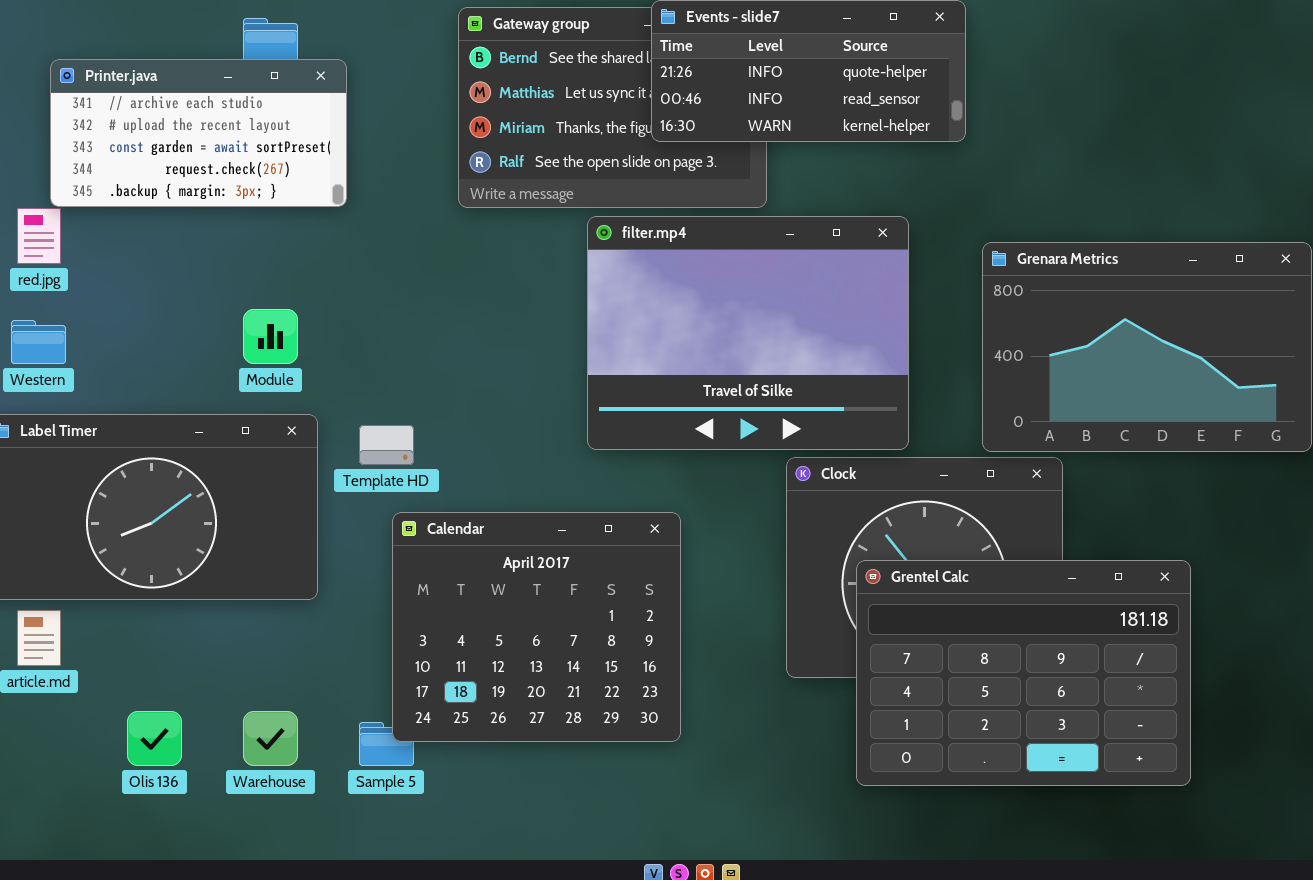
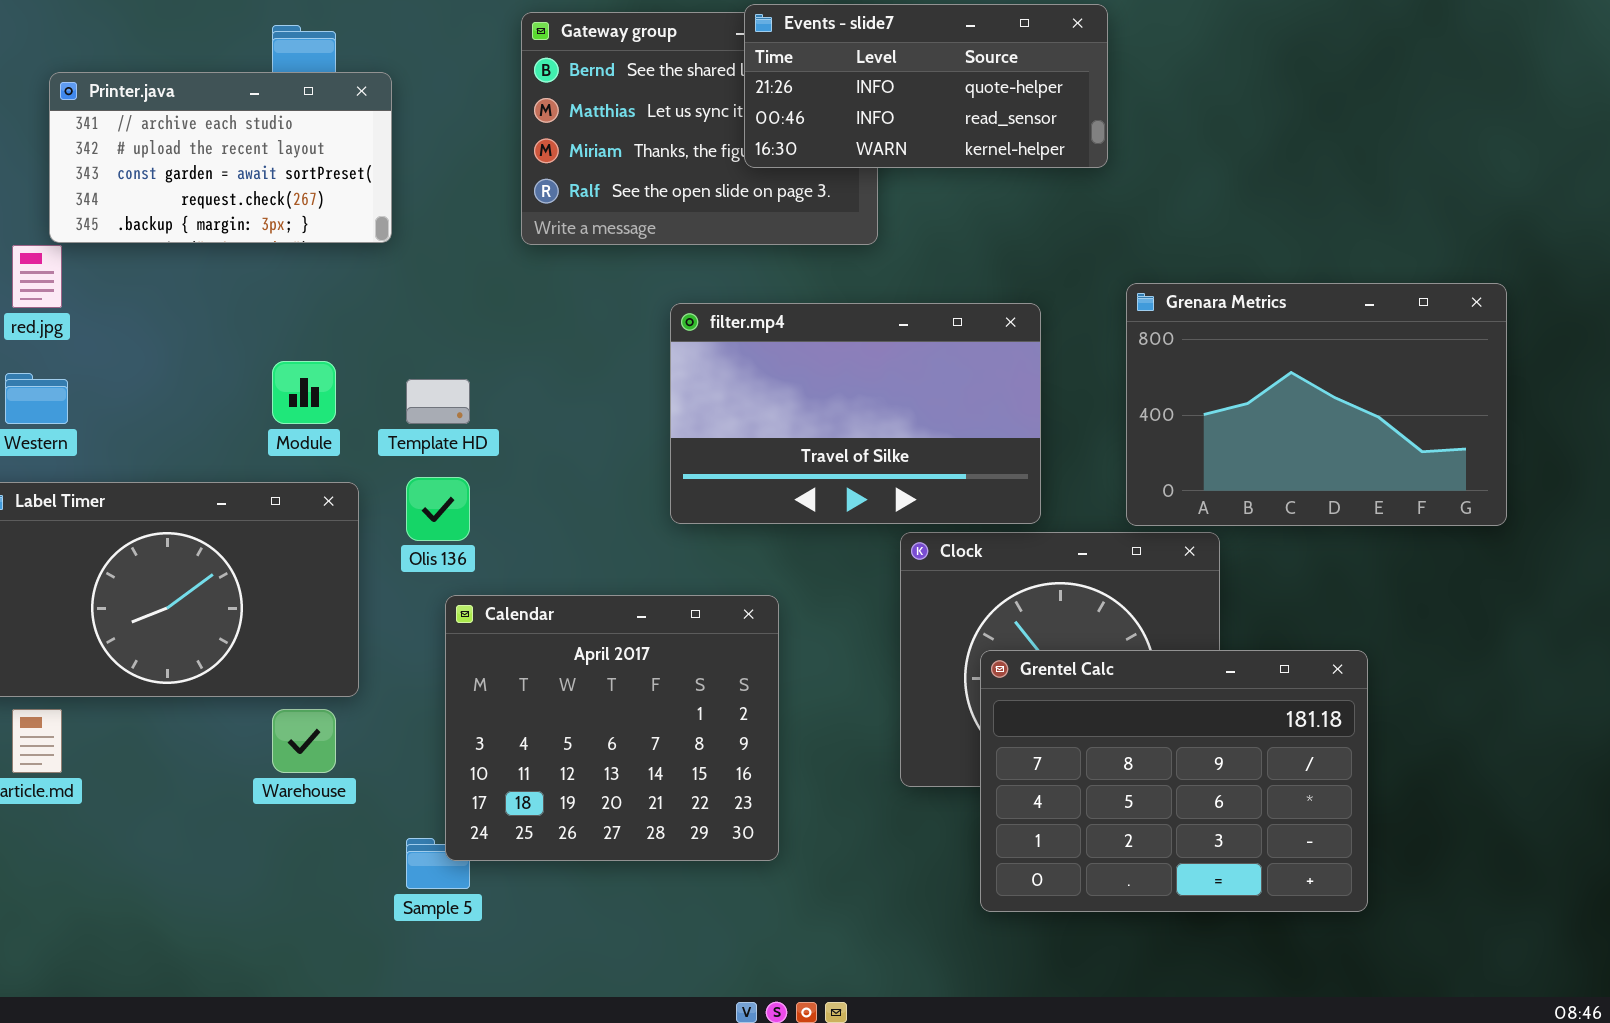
filter.mp4: [587,216,909,450] -> [670,303,1041,524], resized
Template HD: [359,425,414,465] -> [406,379,470,424], moved
Olis 136: [127,711,182,766] -> [406,477,470,541], moved
Warehouse: [243,711,298,766] -> [272,709,336,773], moved

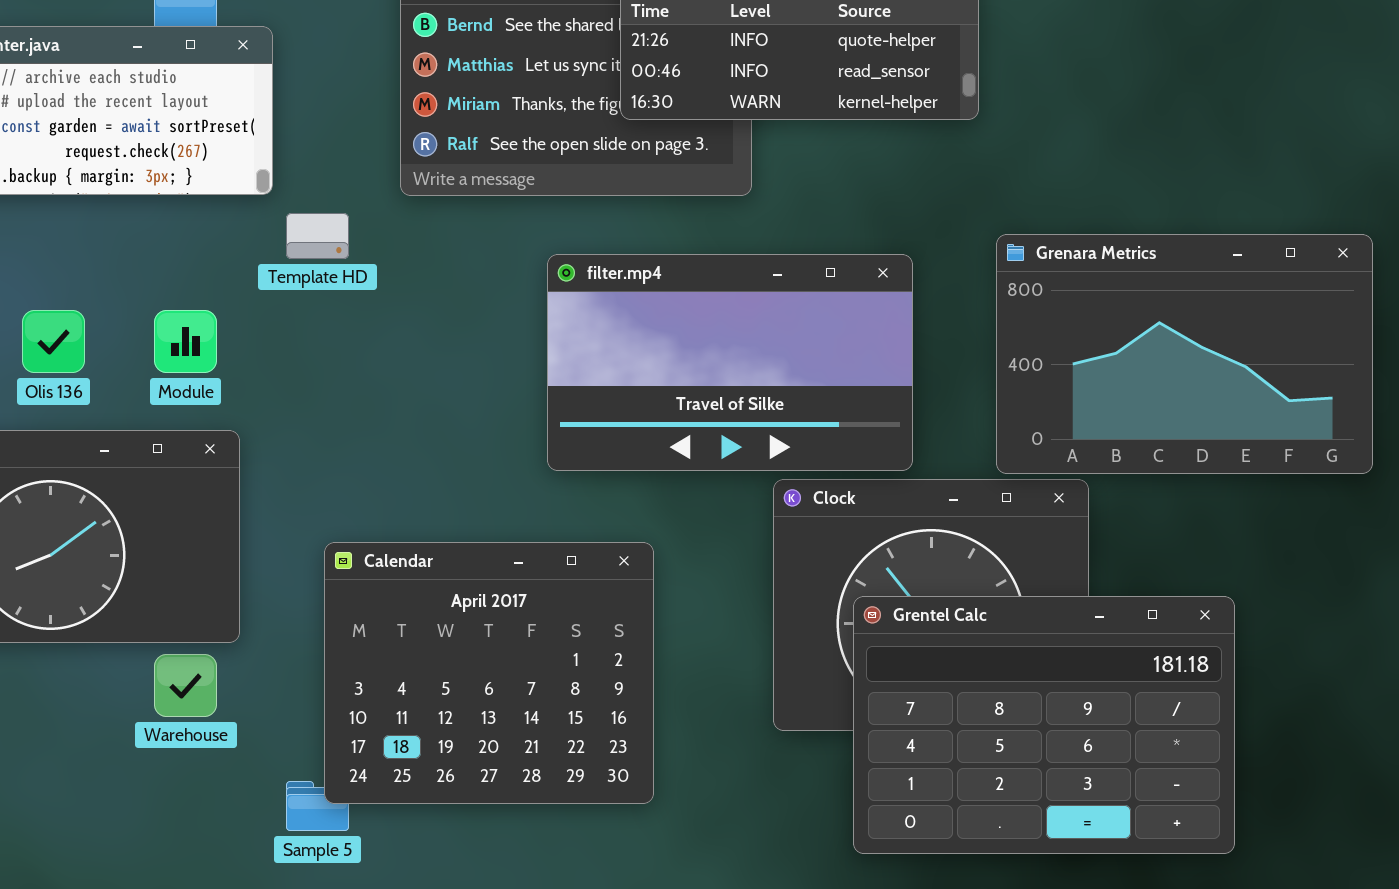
Template HD: [406,379,470,424] -> [286,213,349,259], moved
Olis 136: [406,477,470,541] -> [22,310,85,373], moved

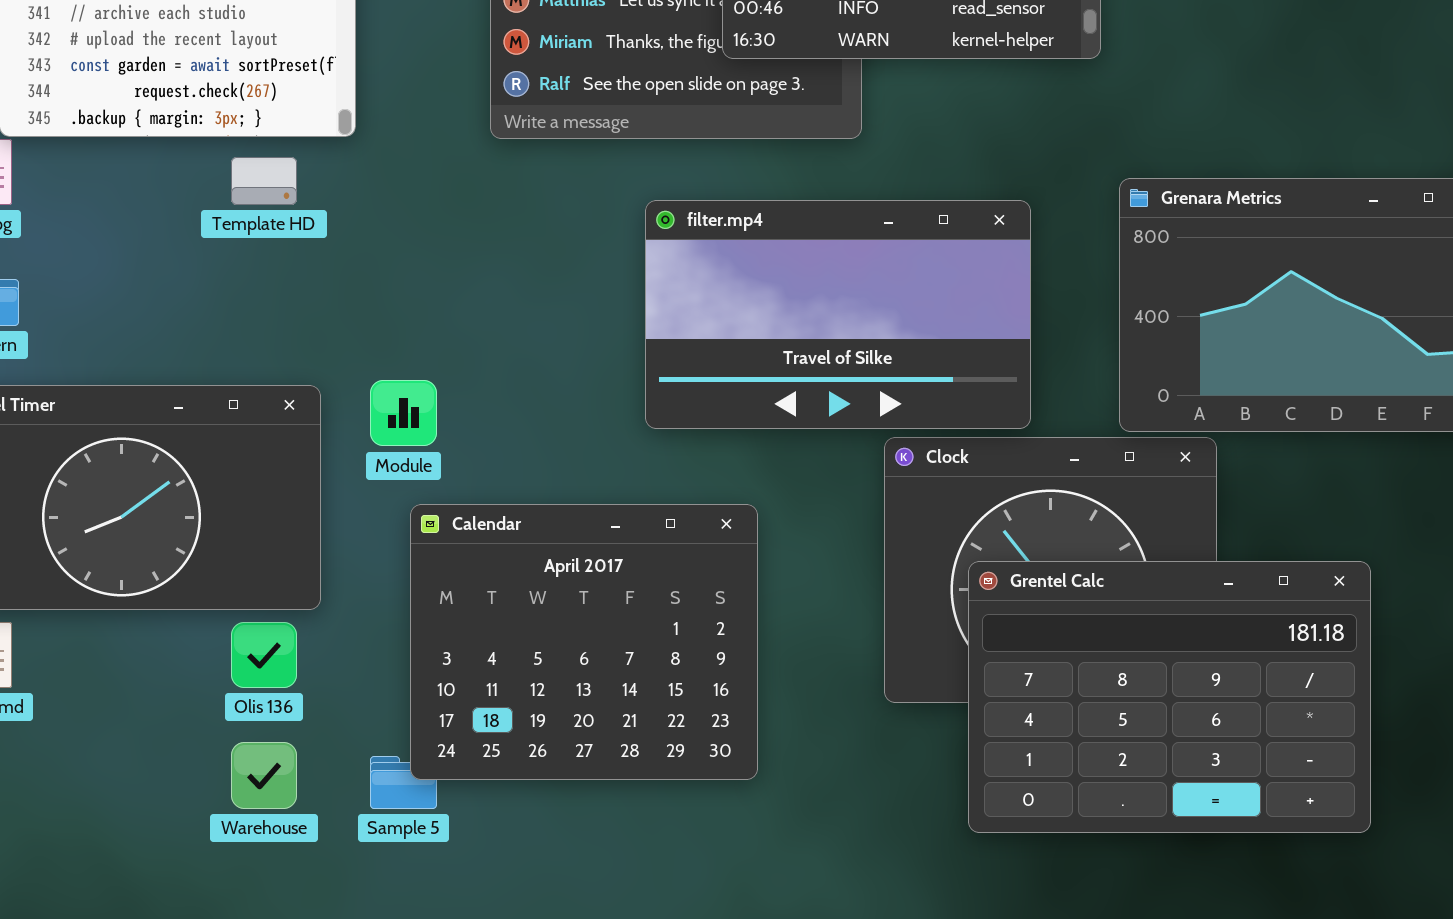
Template HD: [286,213,349,259] -> [231,157,297,205], moved
Olis 136: [22,310,85,373] -> [231,622,297,688], moved
Module: [154,310,217,373] -> [370,380,437,446], moved
Warehouse: [154,654,217,717] -> [231,742,297,809], moved

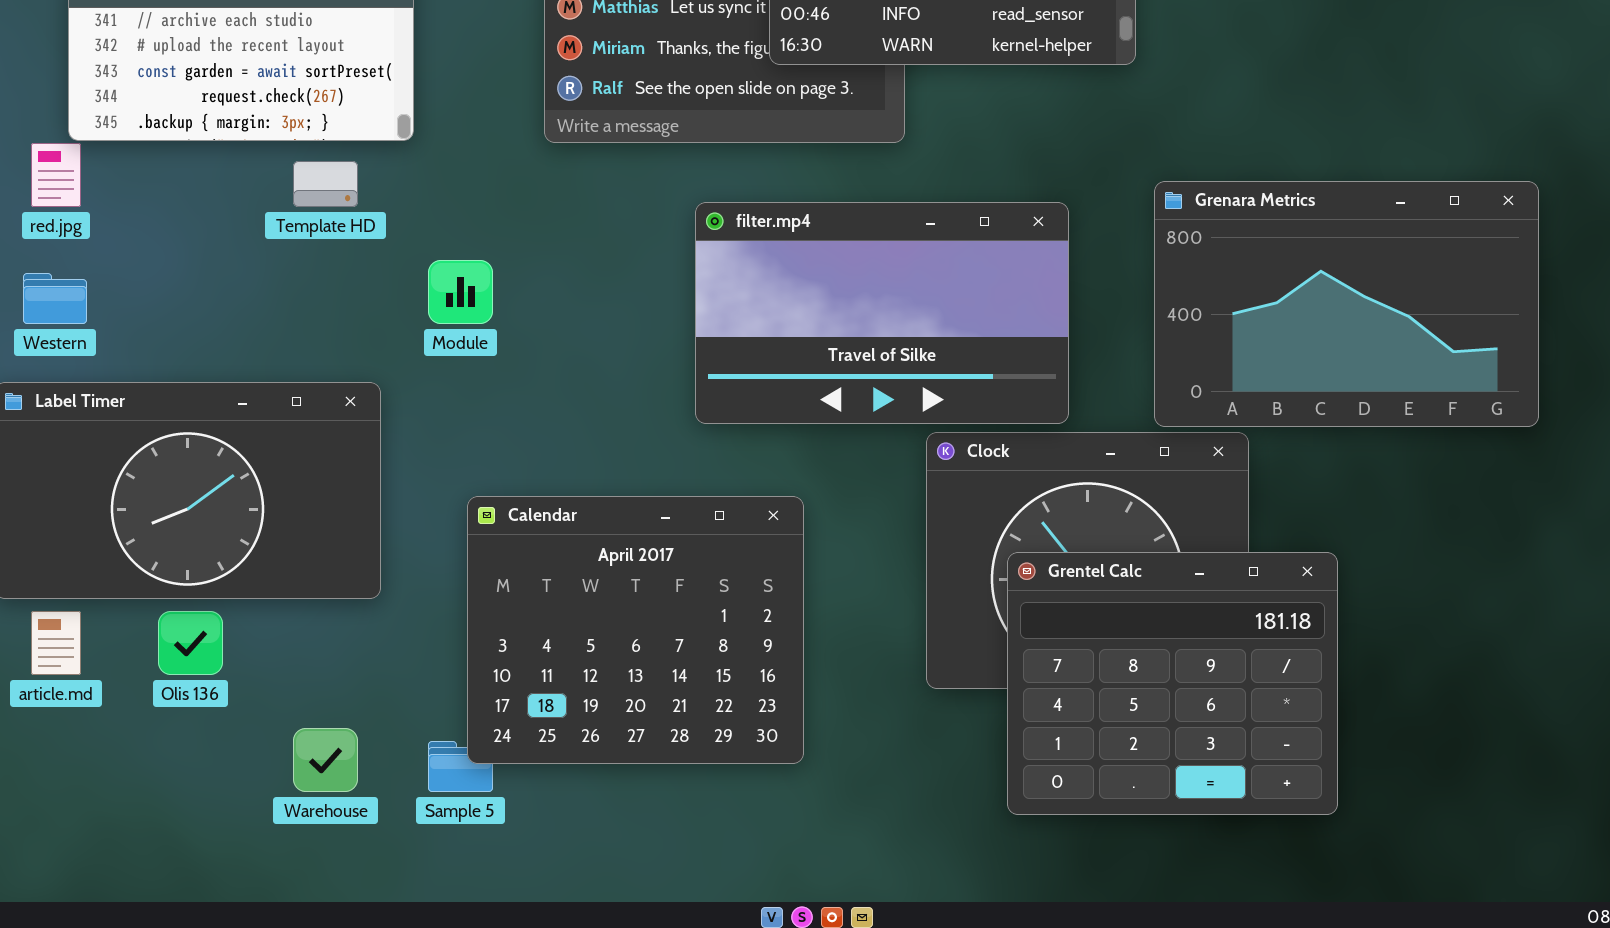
Module: [370,380,437,446] -> [428,260,493,324], moved
Grentel Calc: [968,561,1371,833] -> [1007,552,1338,815], resized
Olis 136: [231,622,297,688] -> [158,611,223,675], moved

